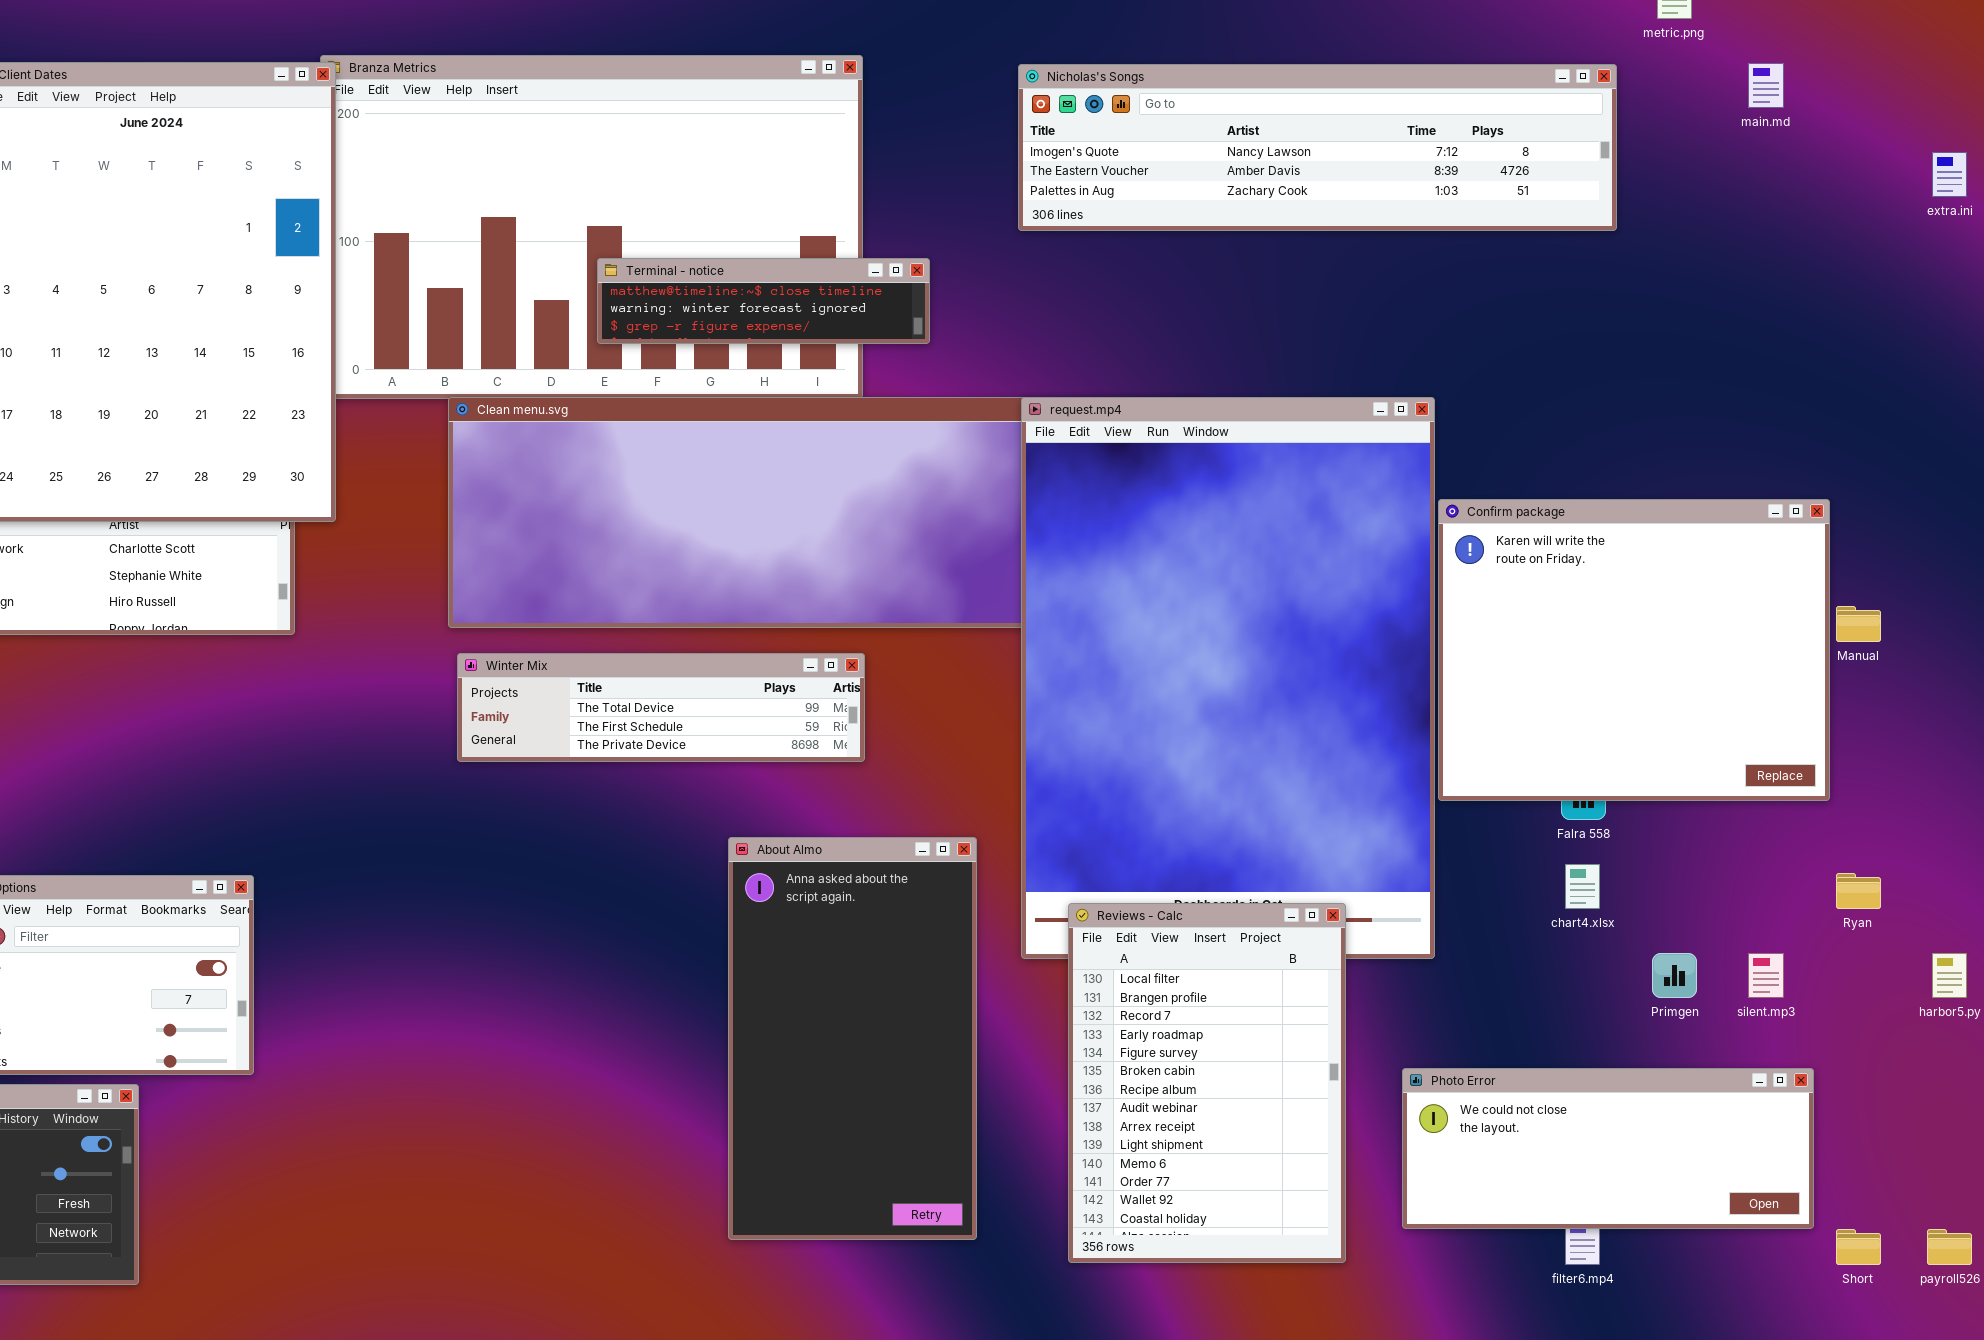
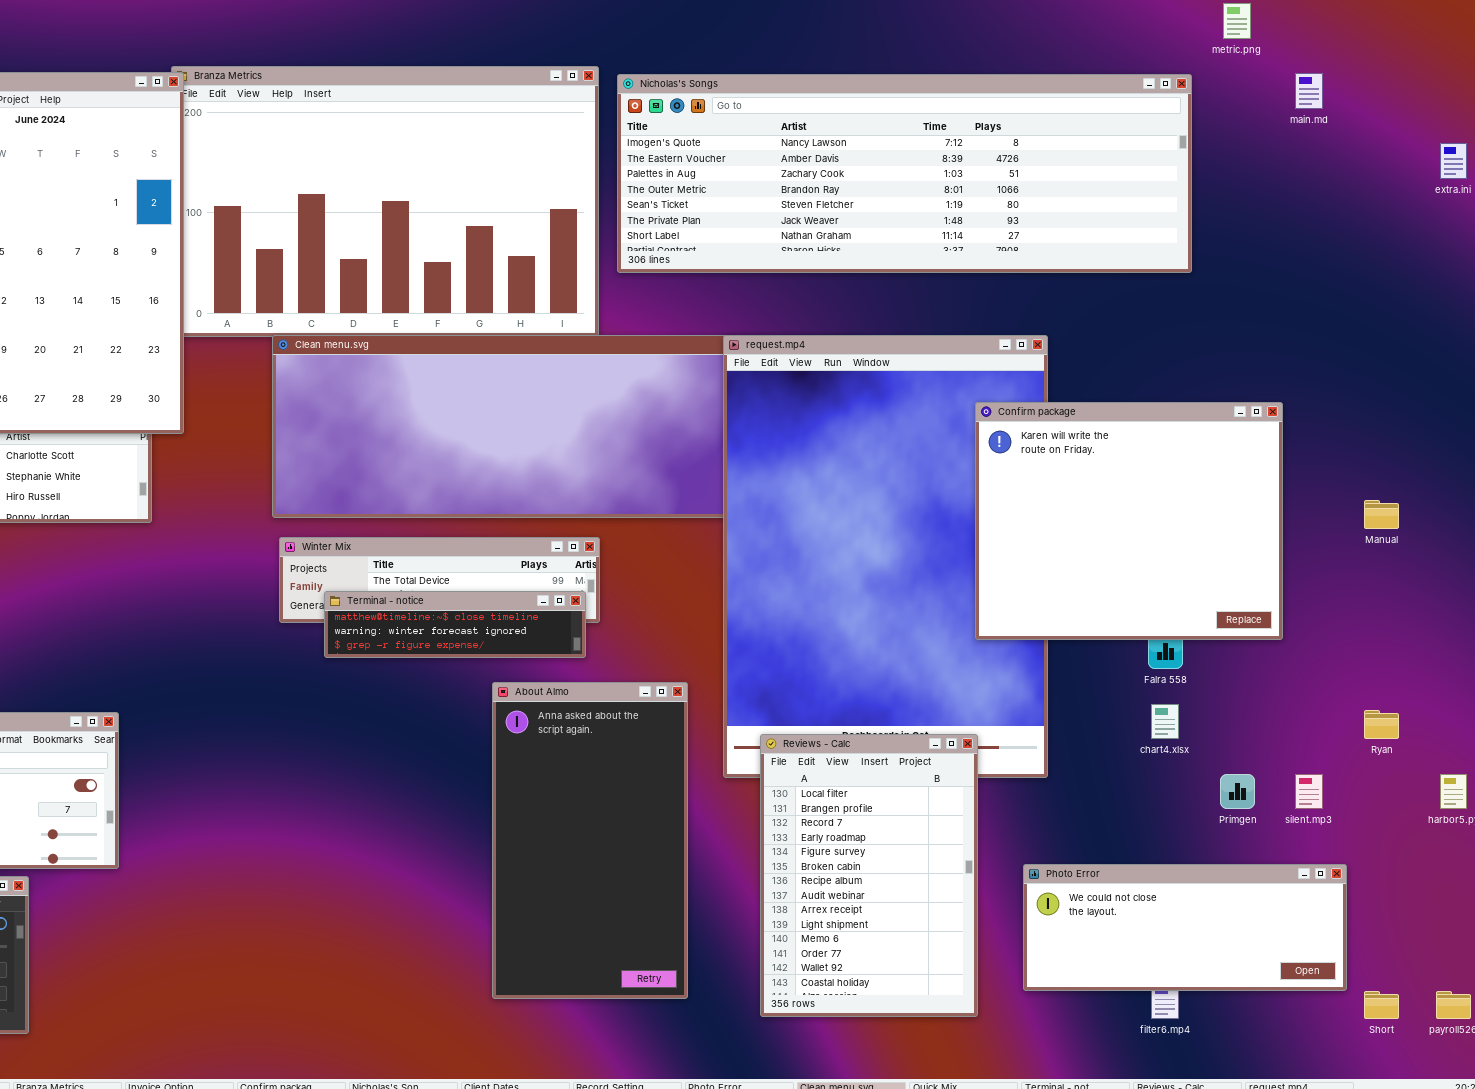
Nicholas's Songs: [1018,64,1617,231] -> [617,74,1192,273], resized
Terminal - notice: [597,258,930,344] -> [324,591,586,658], moved
Confirm package: [1438,499,1830,801] -> [975,402,1283,640], moved

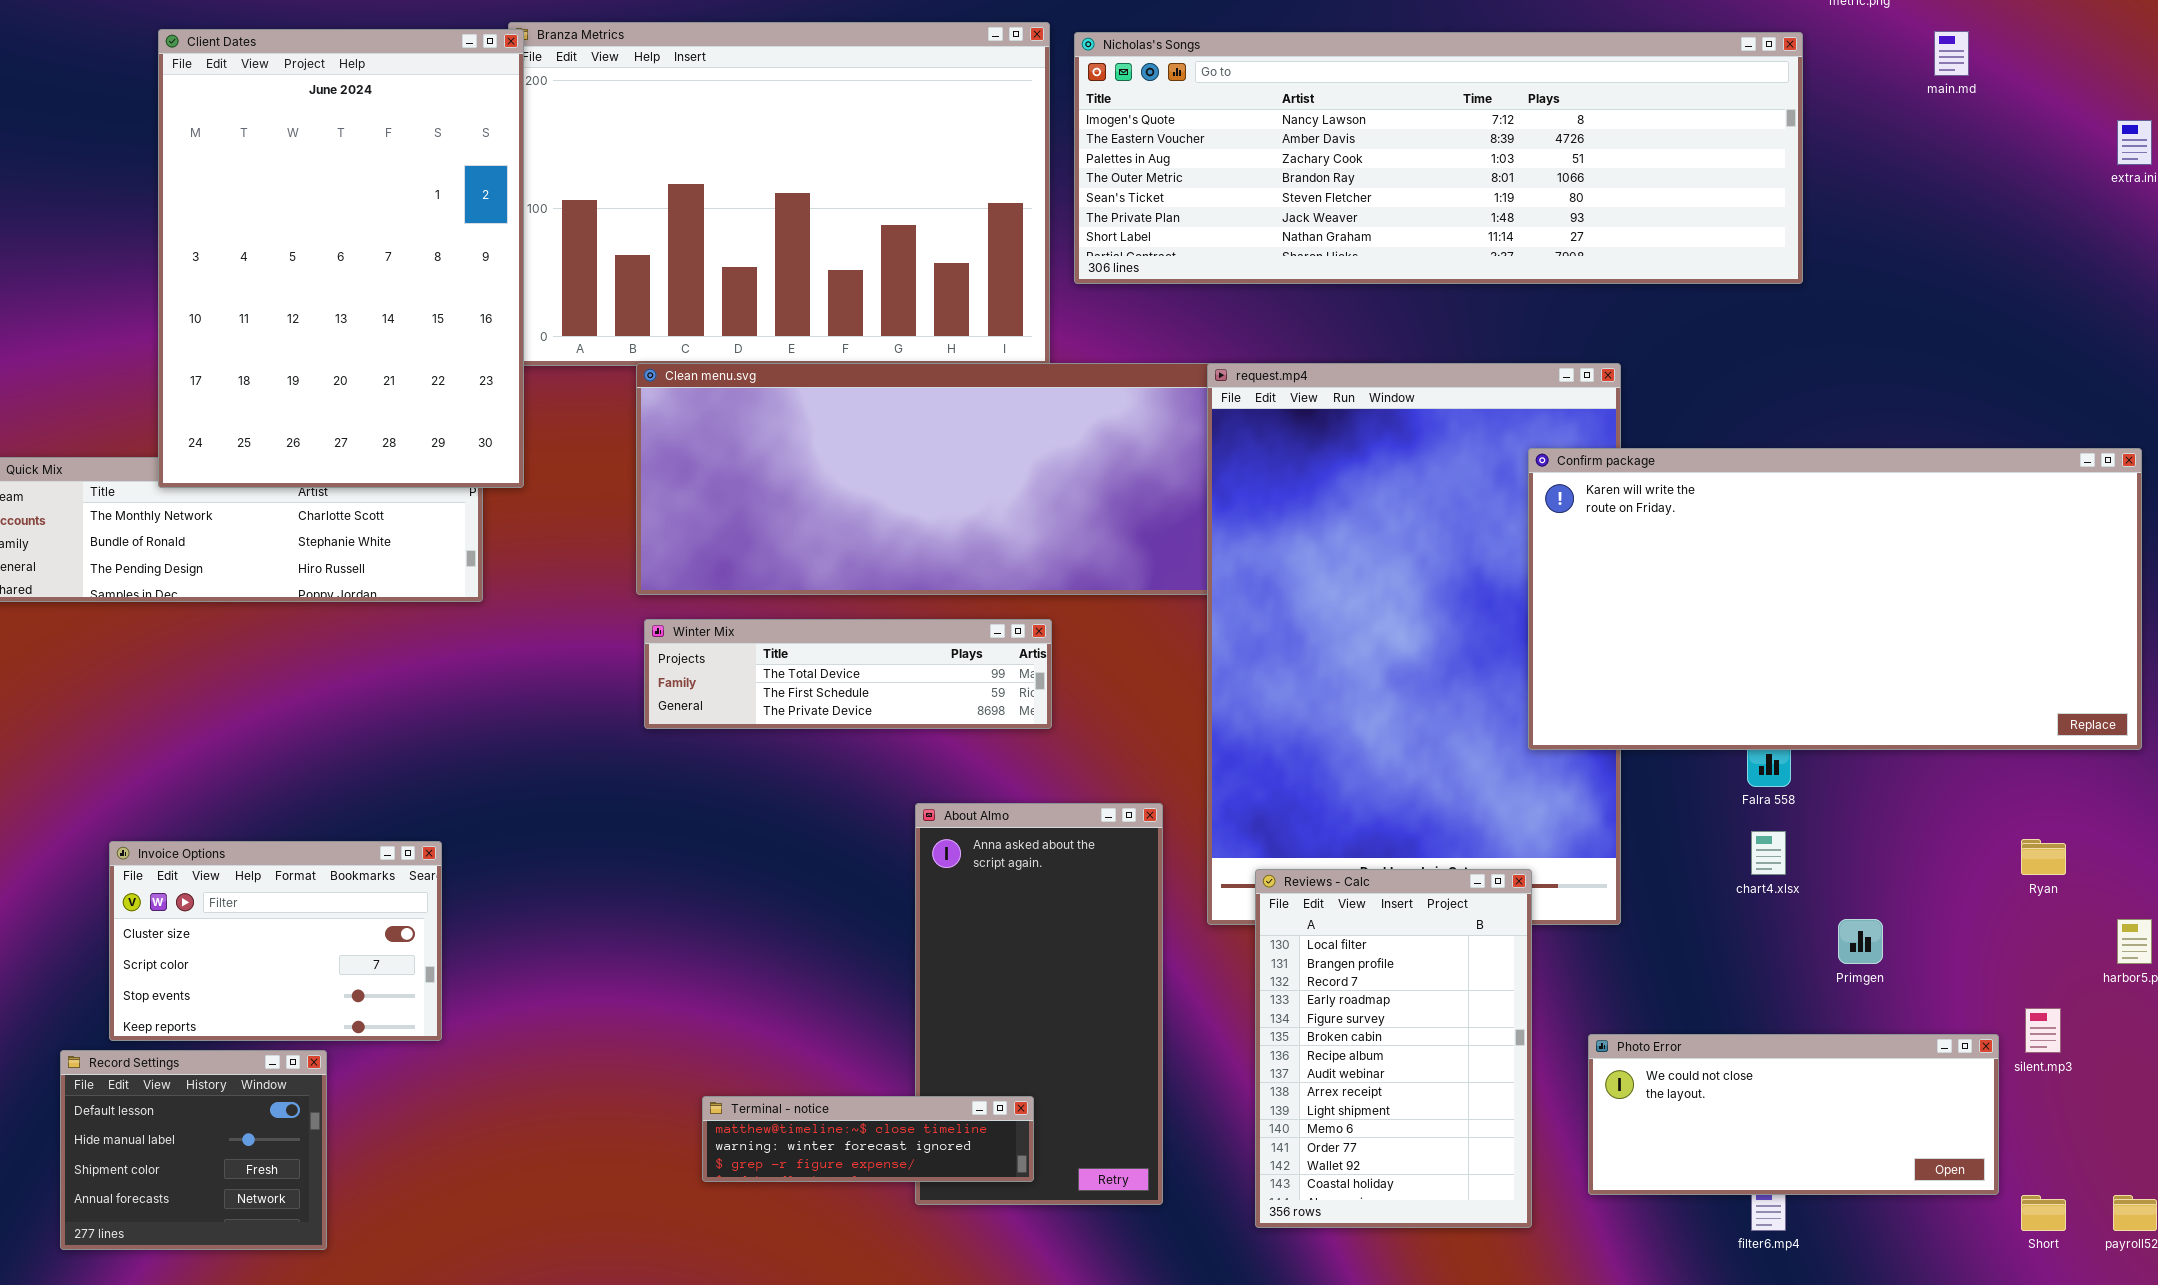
Confirm package: [975,402,1283,640] -> [1528,448,2142,750], resized
Terminal - notice: [324,591,586,658] -> [702,1096,1034,1182], moved
silent.mp3: [1295,774,1323,809] -> [2025,1008,2061,1053], moved

